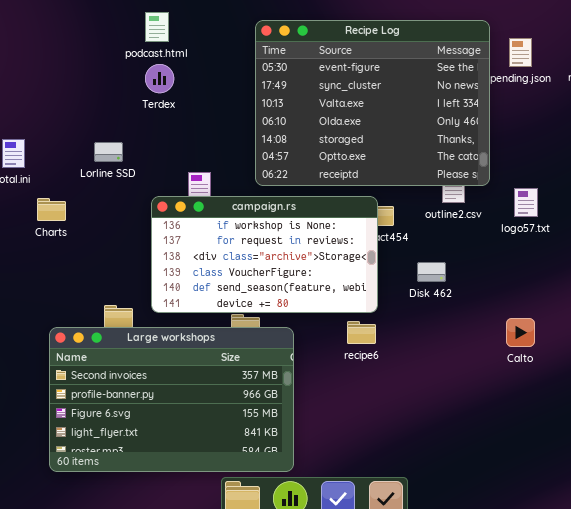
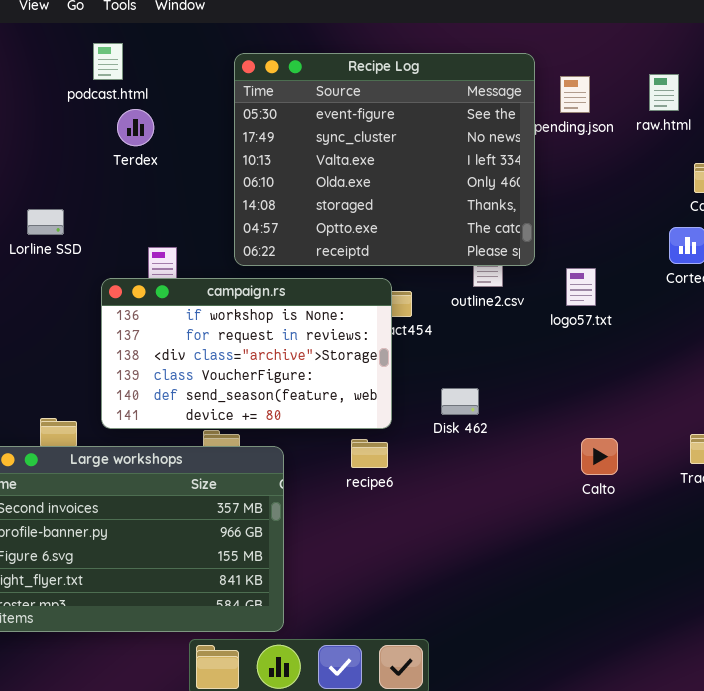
Terdex: [145,64,174,93] -> [117,109,154,146], moved
Disk 462: [417,262,446,282] -> [441,388,479,415], moved
Calto: [506,318,535,347] -> [581,438,618,475], moved

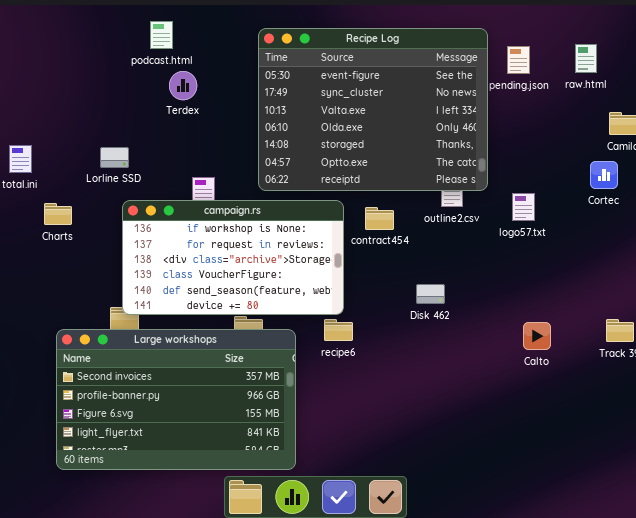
campaign.rs: [101,278,392,429] -> [122,200,344,315], moved
recipe6: [351,439,388,468] -> [324,319,353,341], moved

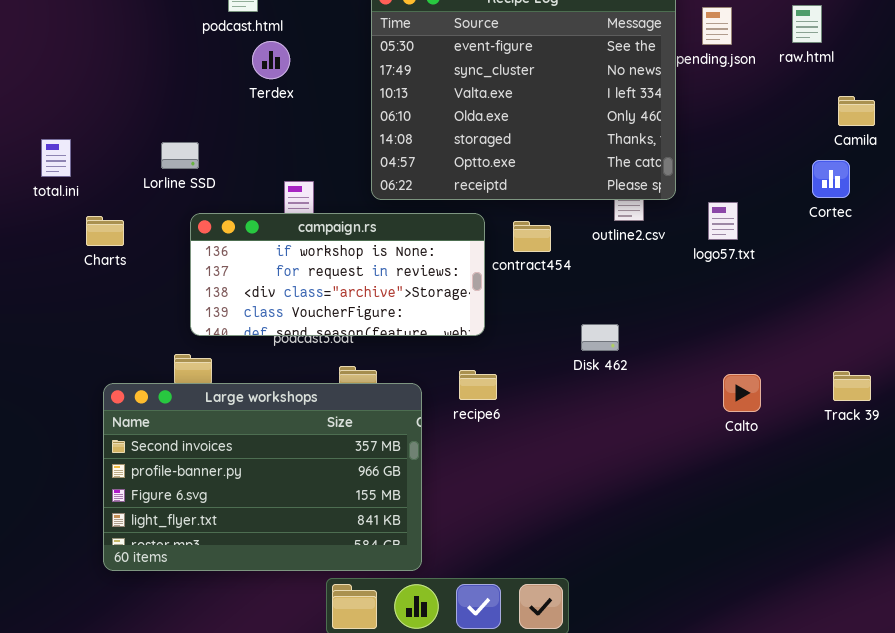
campaign.rs: [122,200,344,315] -> [190,213,485,336], resized

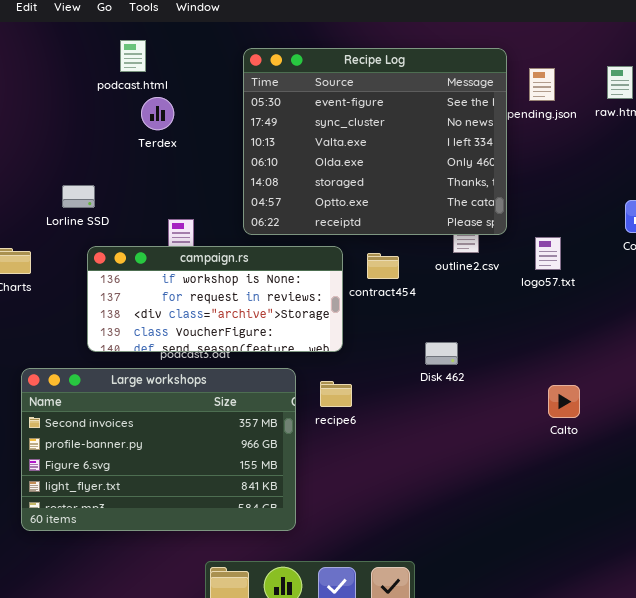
Large workshops: [103,383,422,571] -> [21,368,296,531], moved

